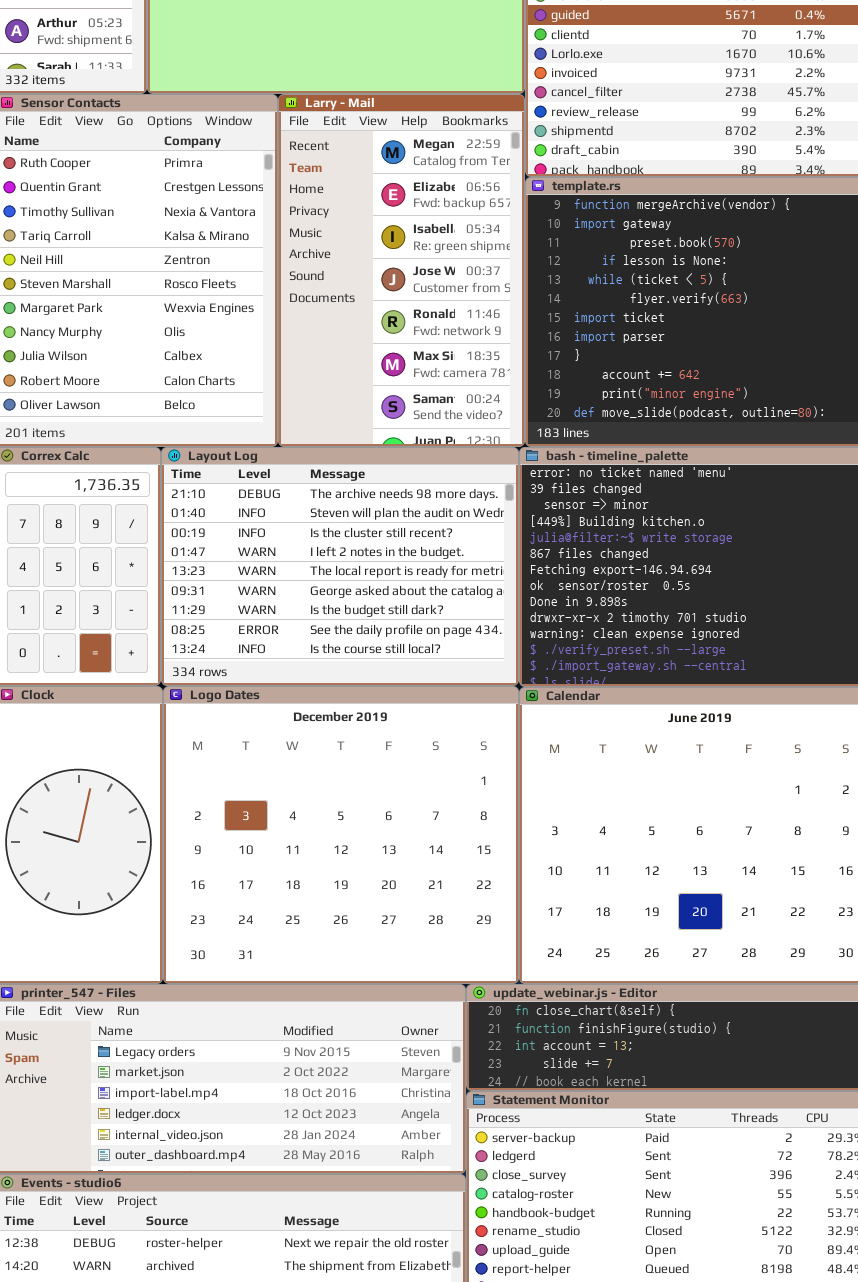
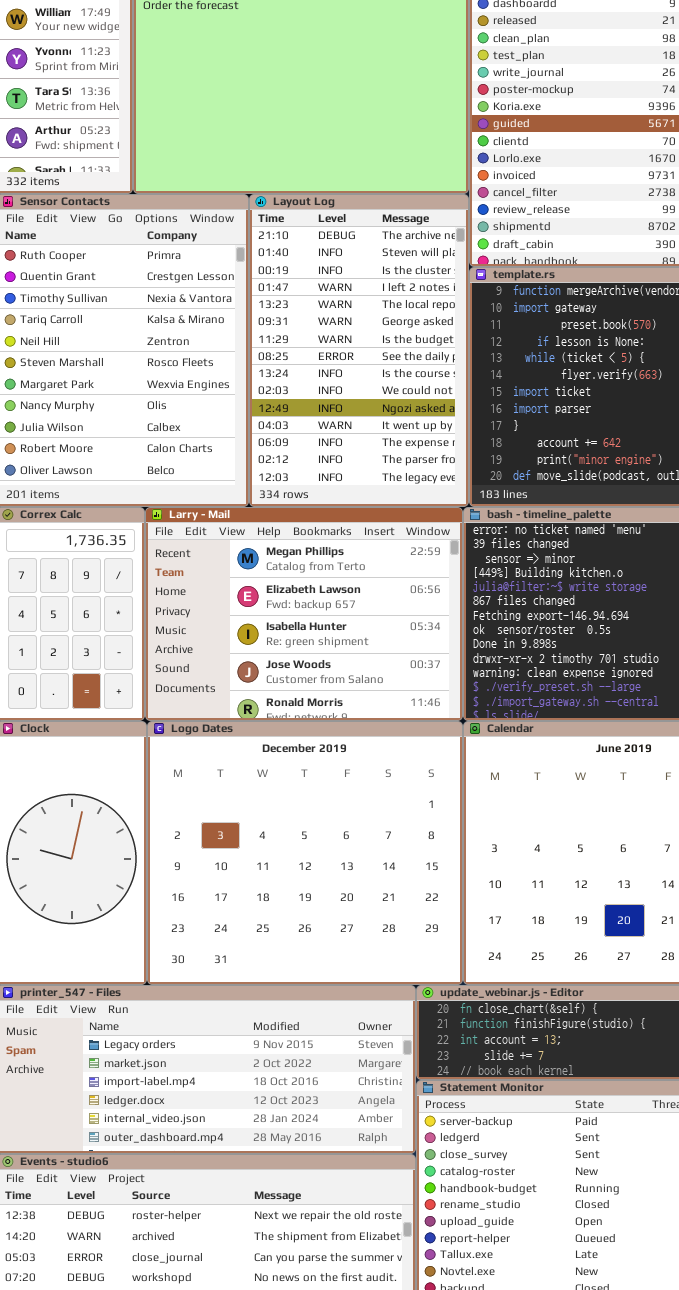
Larry - Mail: [278,94,525,447] -> [145,507,463,721], moved, resized
Layout Log: [161,447,519,686] -> [249,194,469,507], moved, resized

